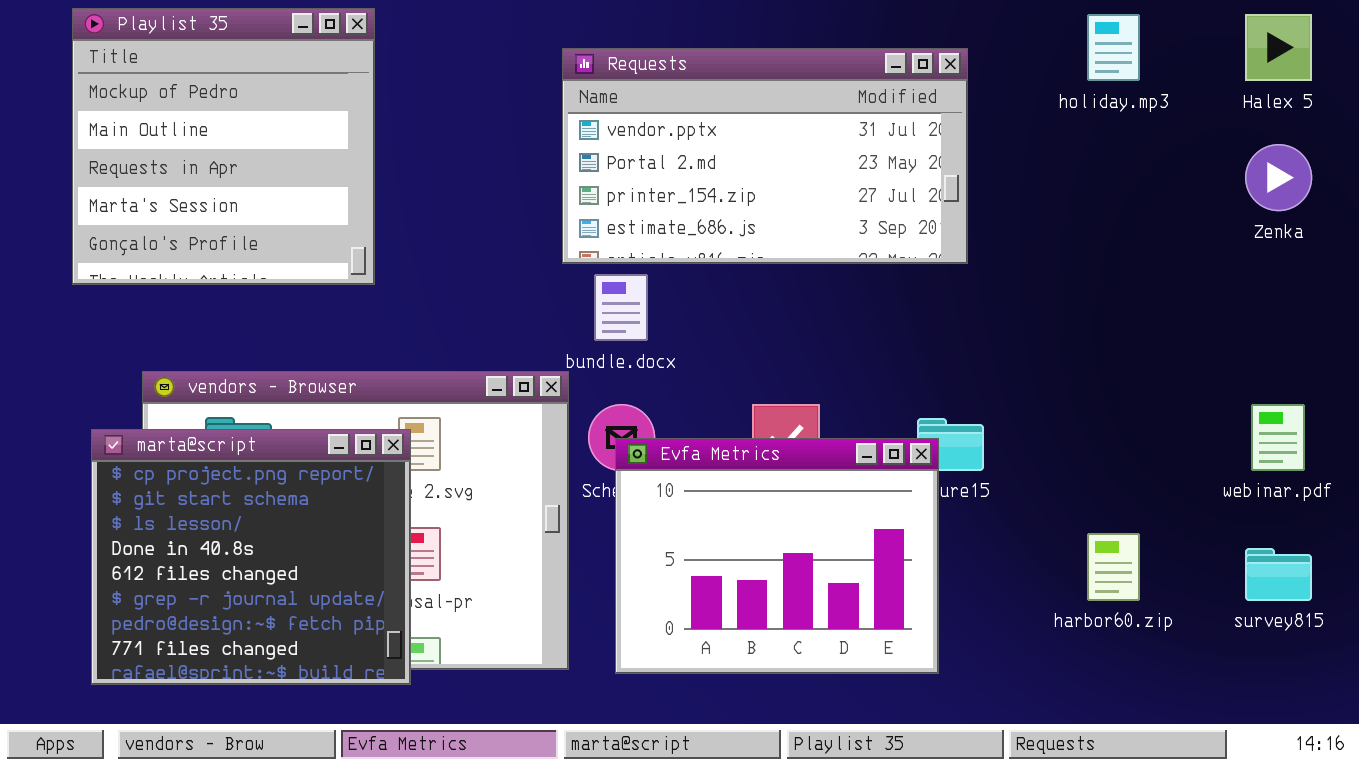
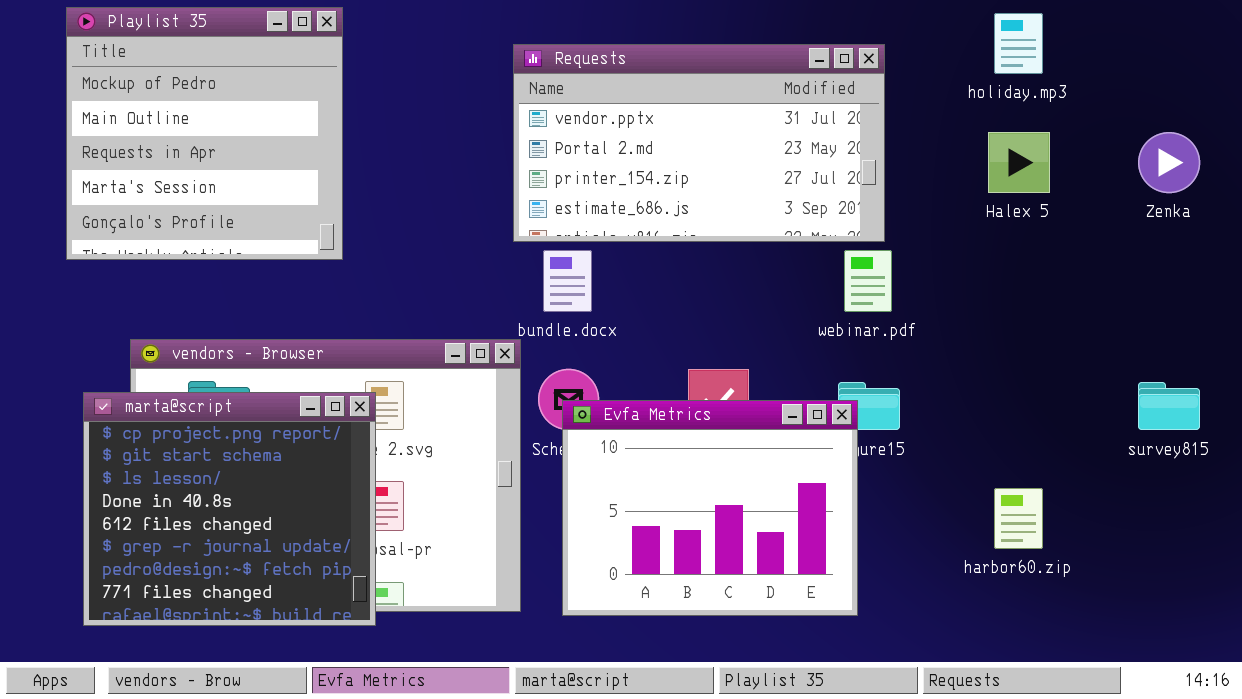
Halex 5: [1245,14,1312,81] -> [988,132,1050,193], moved
webinar.pdf: [1251,404,1305,471] -> [844,250,892,312], moved
survey815: [1245,548,1312,601] -> [1138,382,1200,430], moved

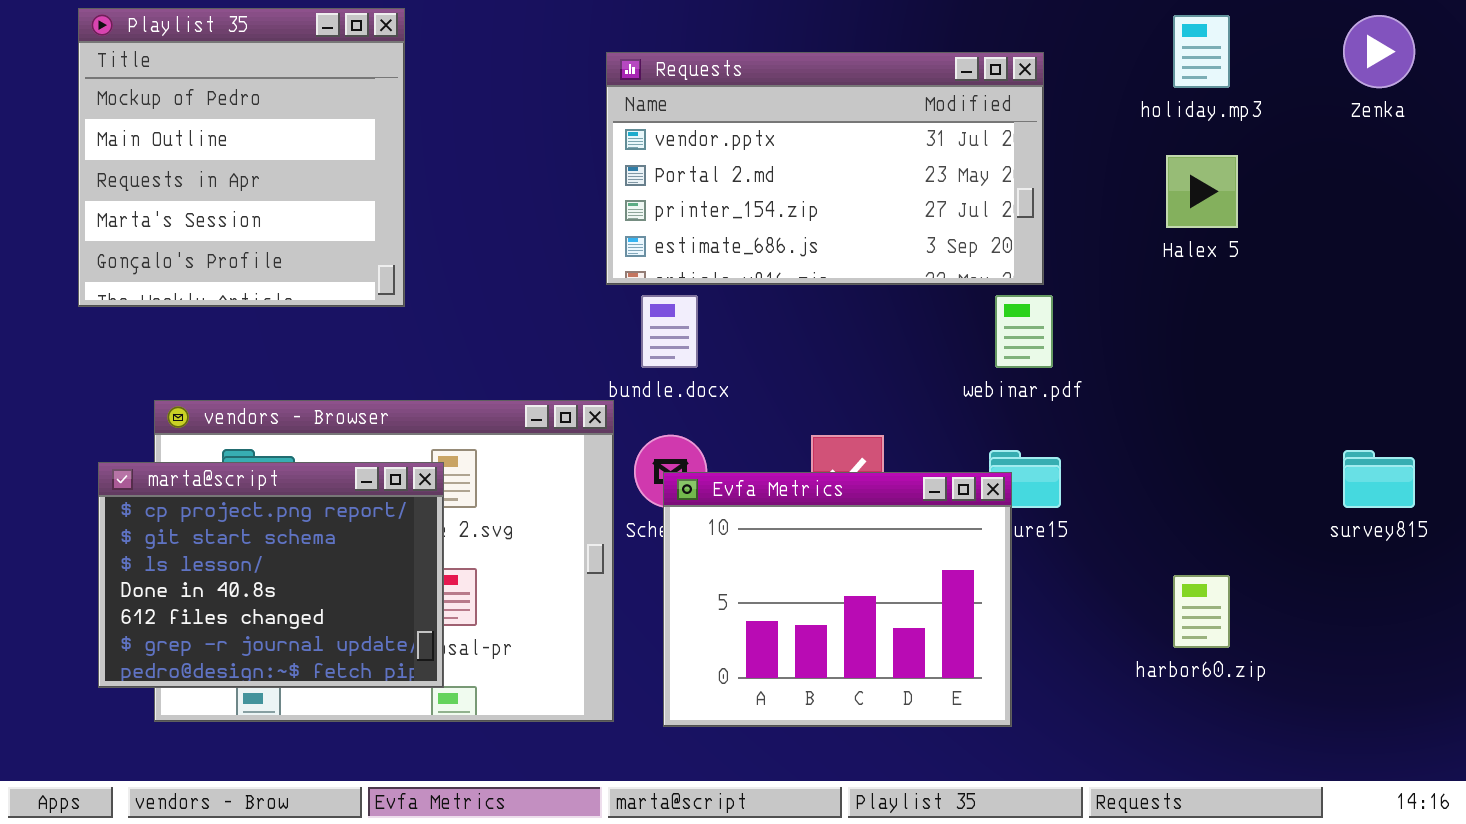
Zenka: [1138,132,1200,193] -> [1343,15,1415,88], moved
marta@script: [83,392,376,626] -> [98,462,444,688], resized

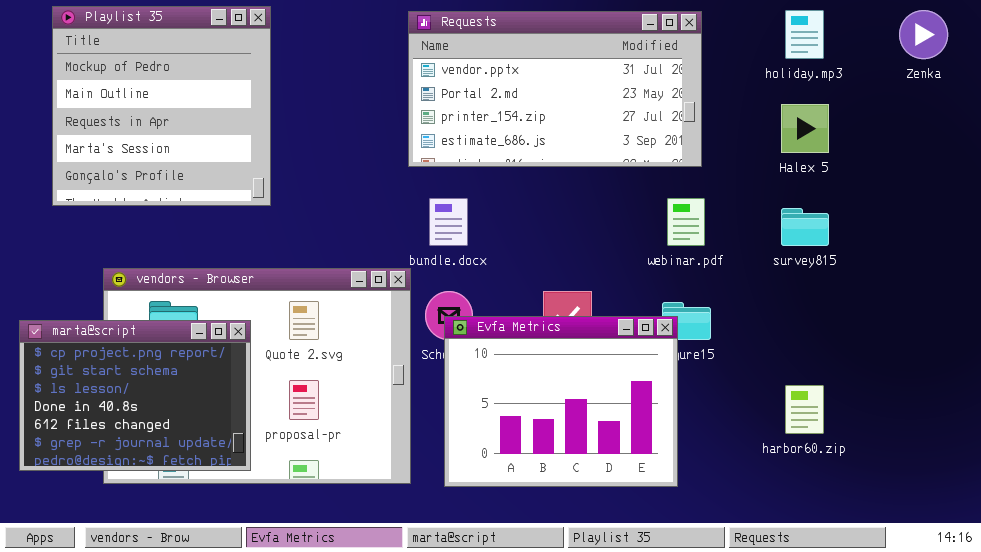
Requests: [606,52,1044,285] -> [408,11,702,167], moved
survey815: [1343,450,1415,508] -> [781,208,829,246], moved
marta@script: [98,462,444,688] -> [19,320,251,471], moved

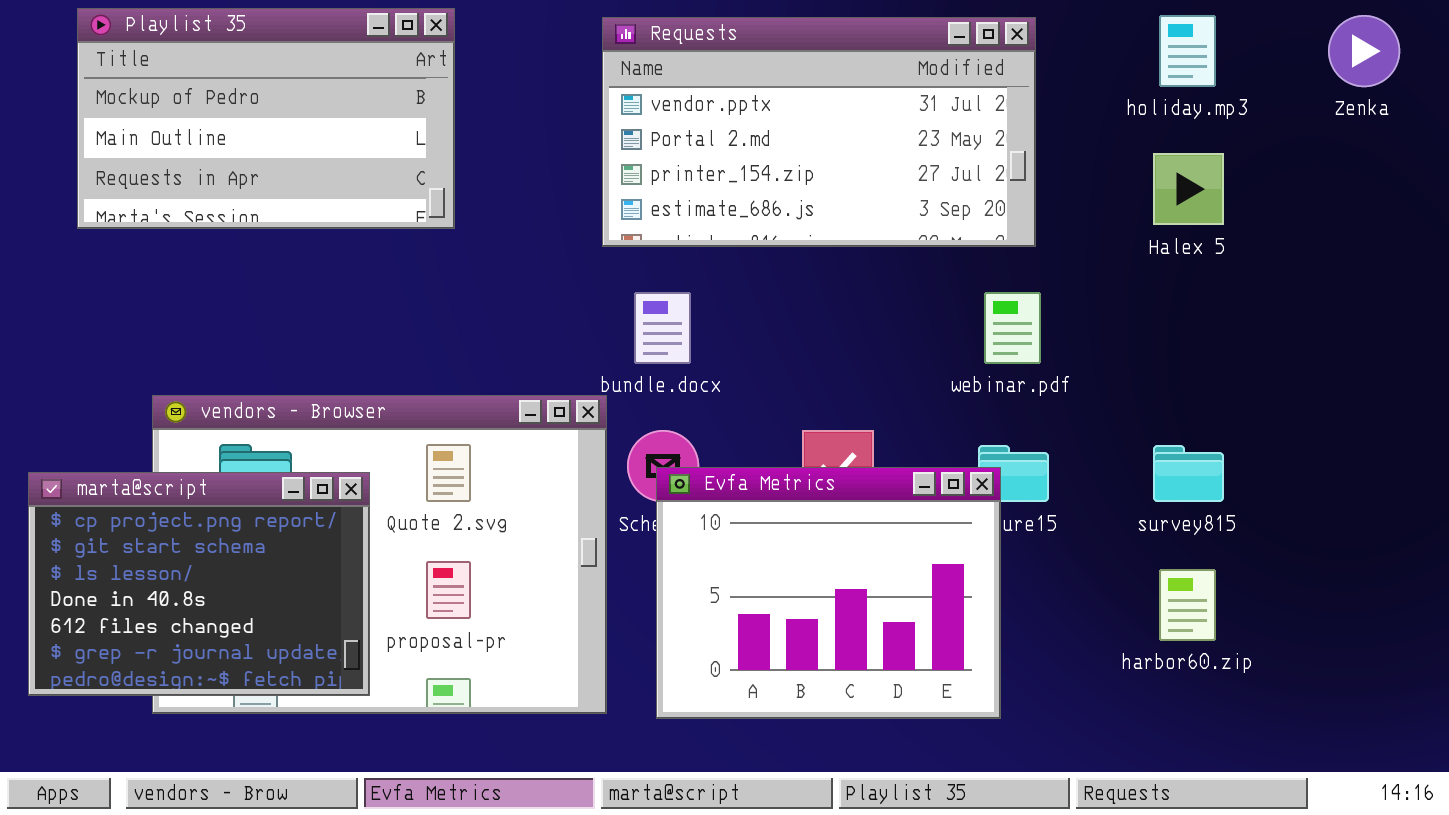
Playlist 35: [52,6,271,206] -> [77,8,455,229], resized
survey815: [781,208,829,246] -> [1153,445,1224,502], moved

